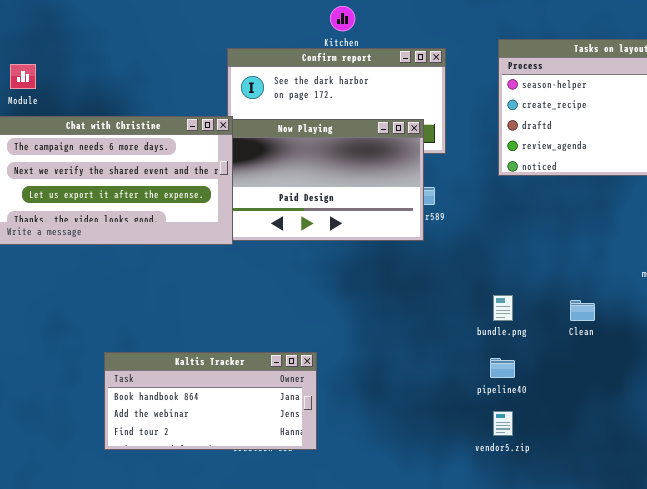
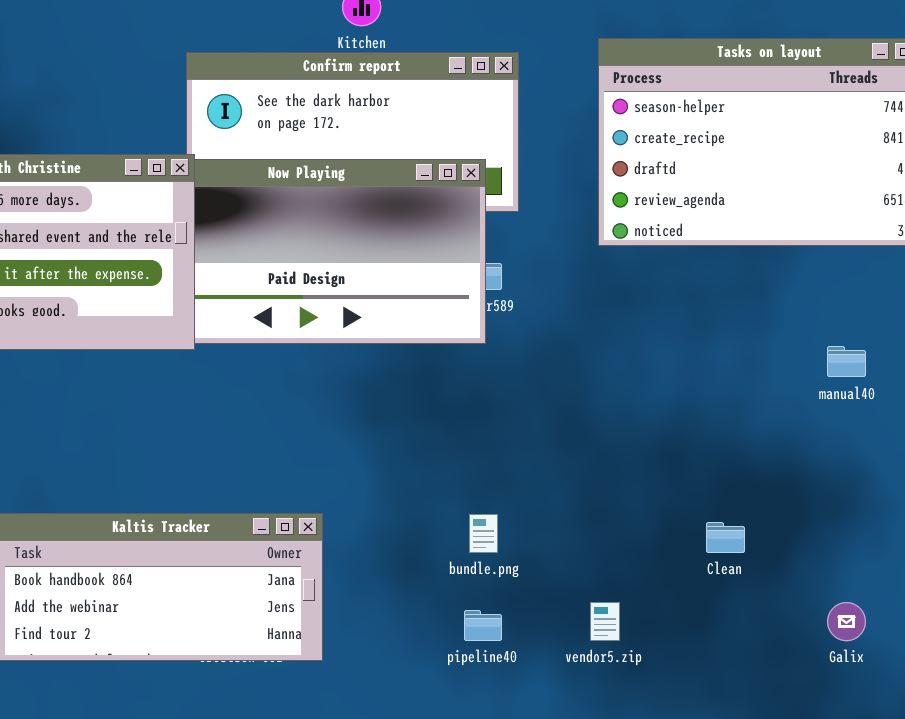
bundle.png: [493,295,513,321] -> [469,514,498,553], moved
Clean: [570,300,595,321] -> [706,522,745,553], moved
pipeline40: [490,358,515,378] -> [464,610,502,641], moved

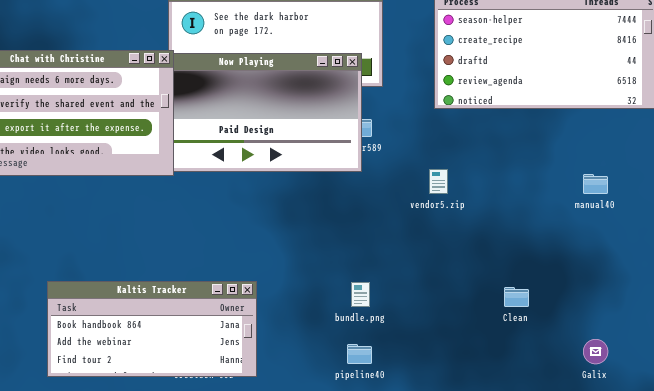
vendor5.zip: [590,602,620,641] -> [429,169,448,194], moved

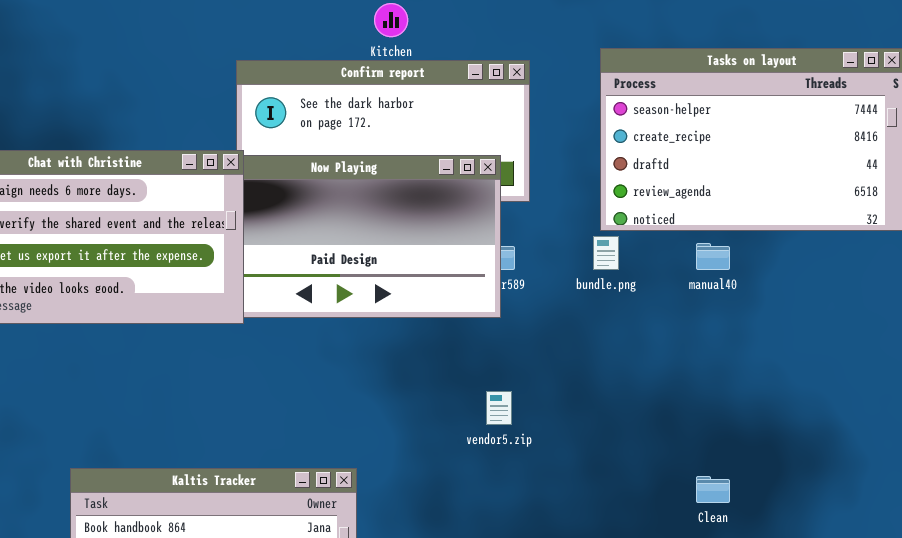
vendor5.zip: [429,169,448,194] -> [486,391,512,425], moved
manual40: [583,174,608,194] -> [696,243,730,270], moved
bundle.png: [351,282,370,307] -> [593,236,619,270], moved

